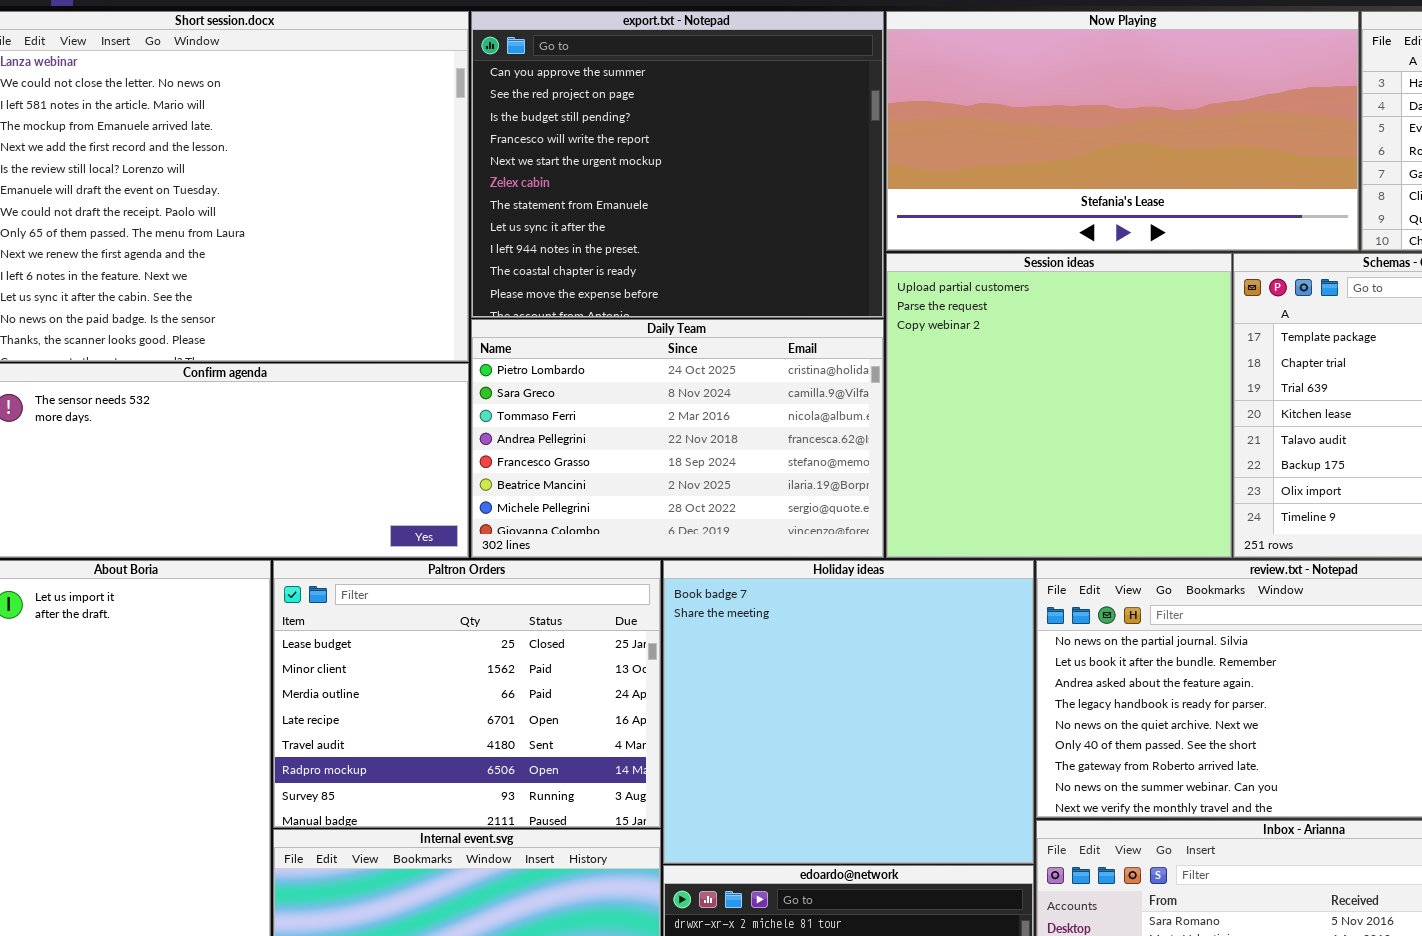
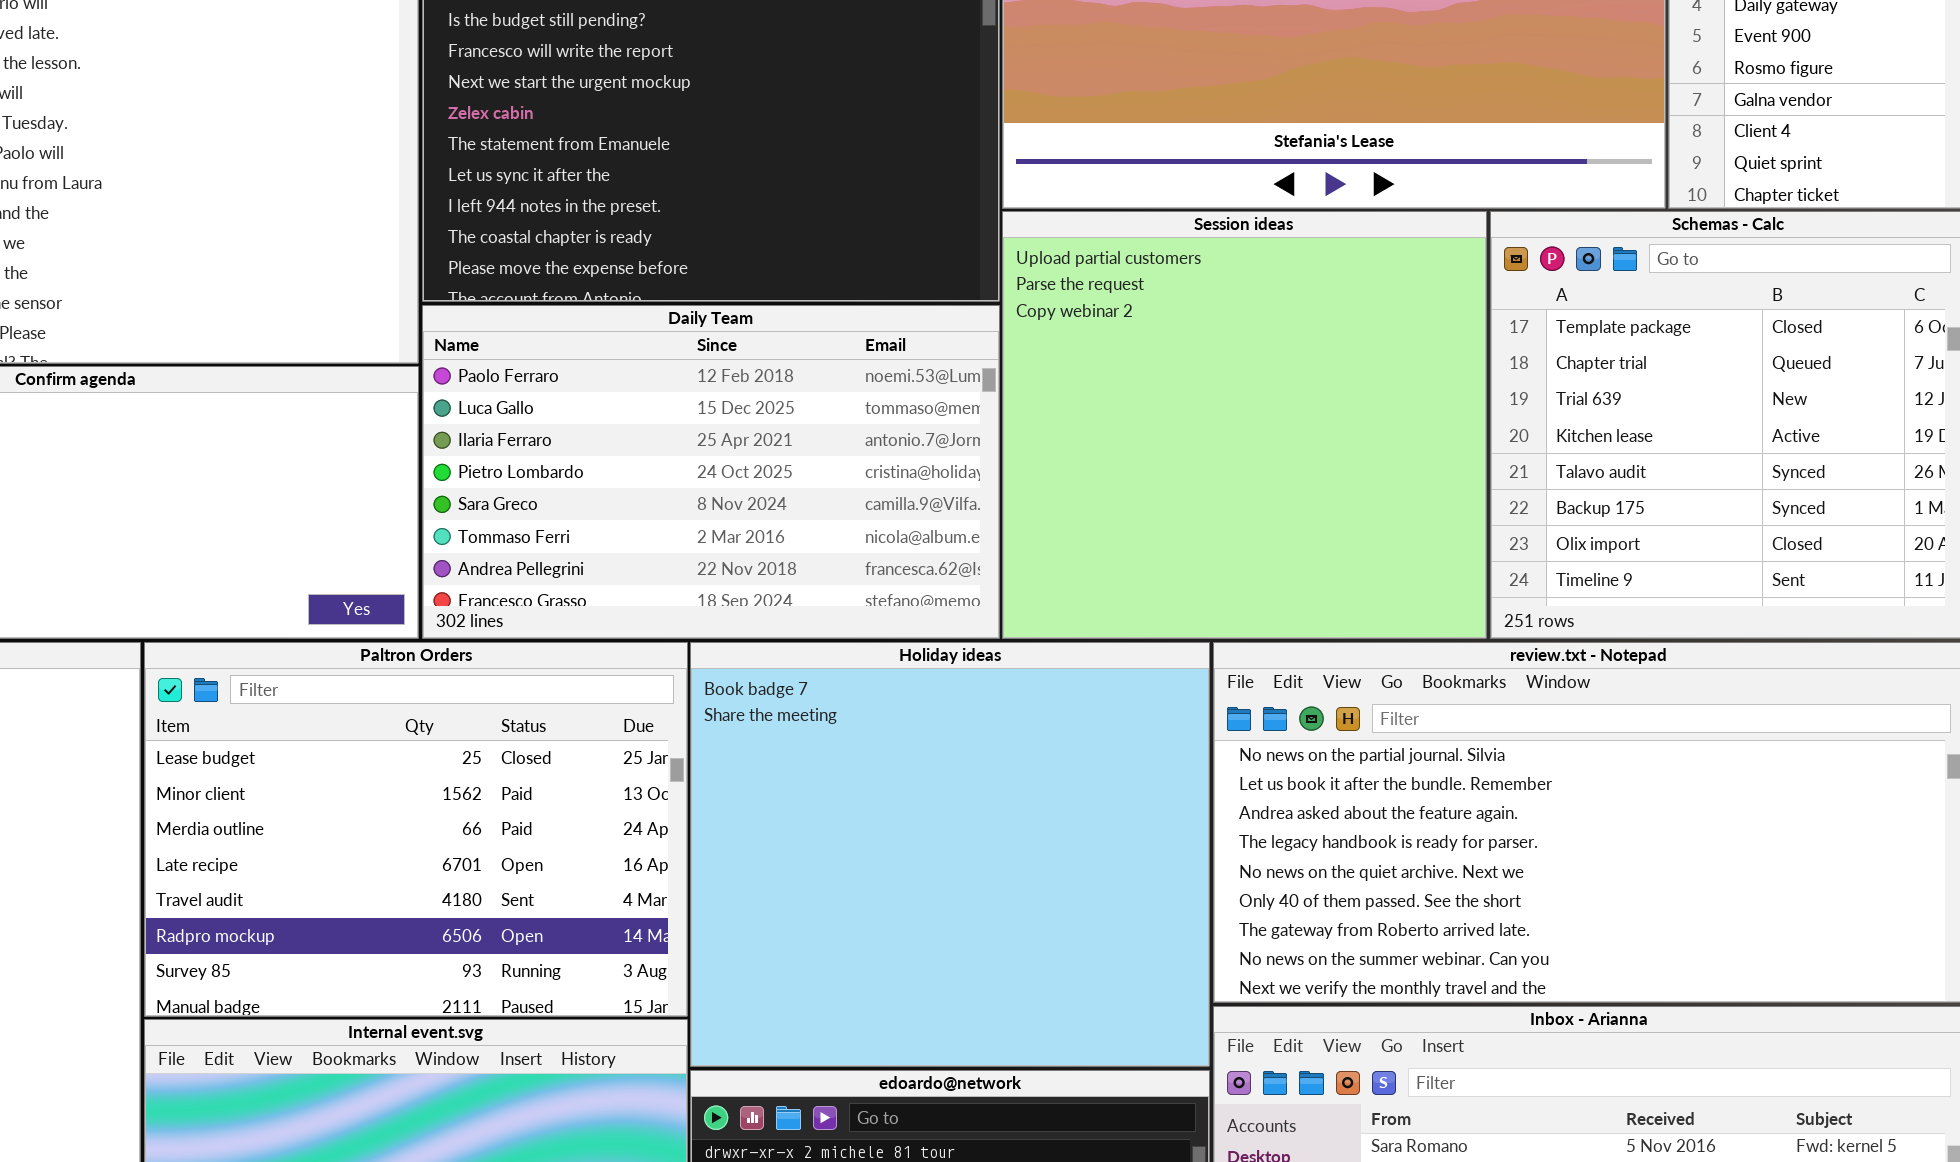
Daily Team: [471,319,884,558] -> [422,305,1000,639], scrolled up 3 rows

